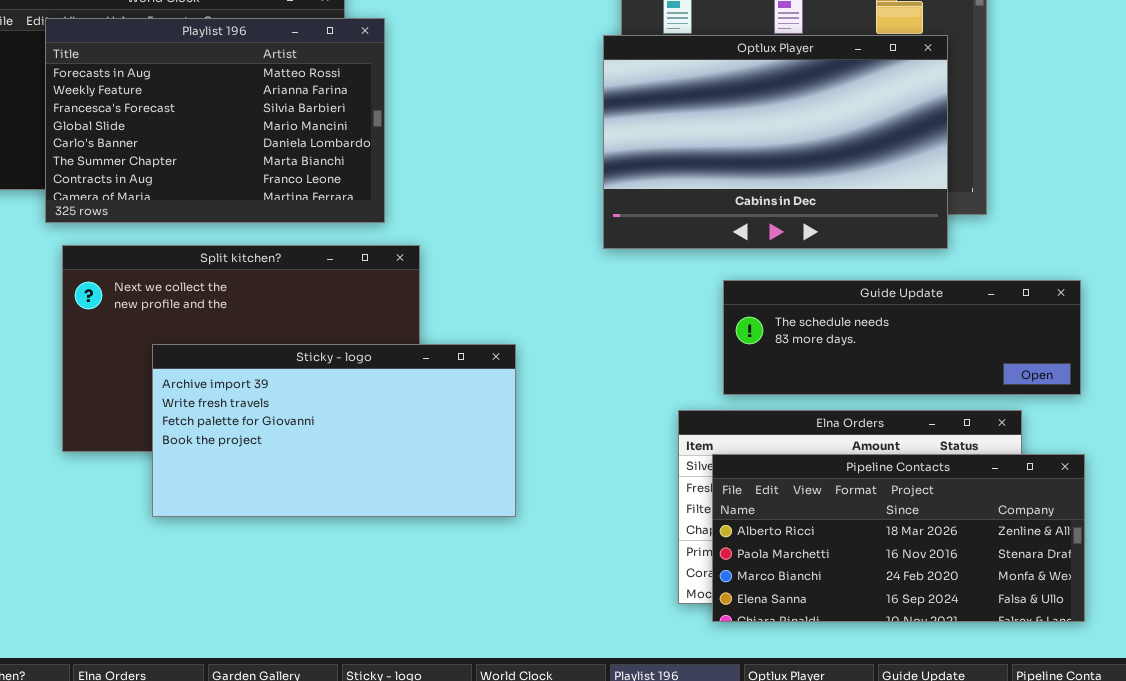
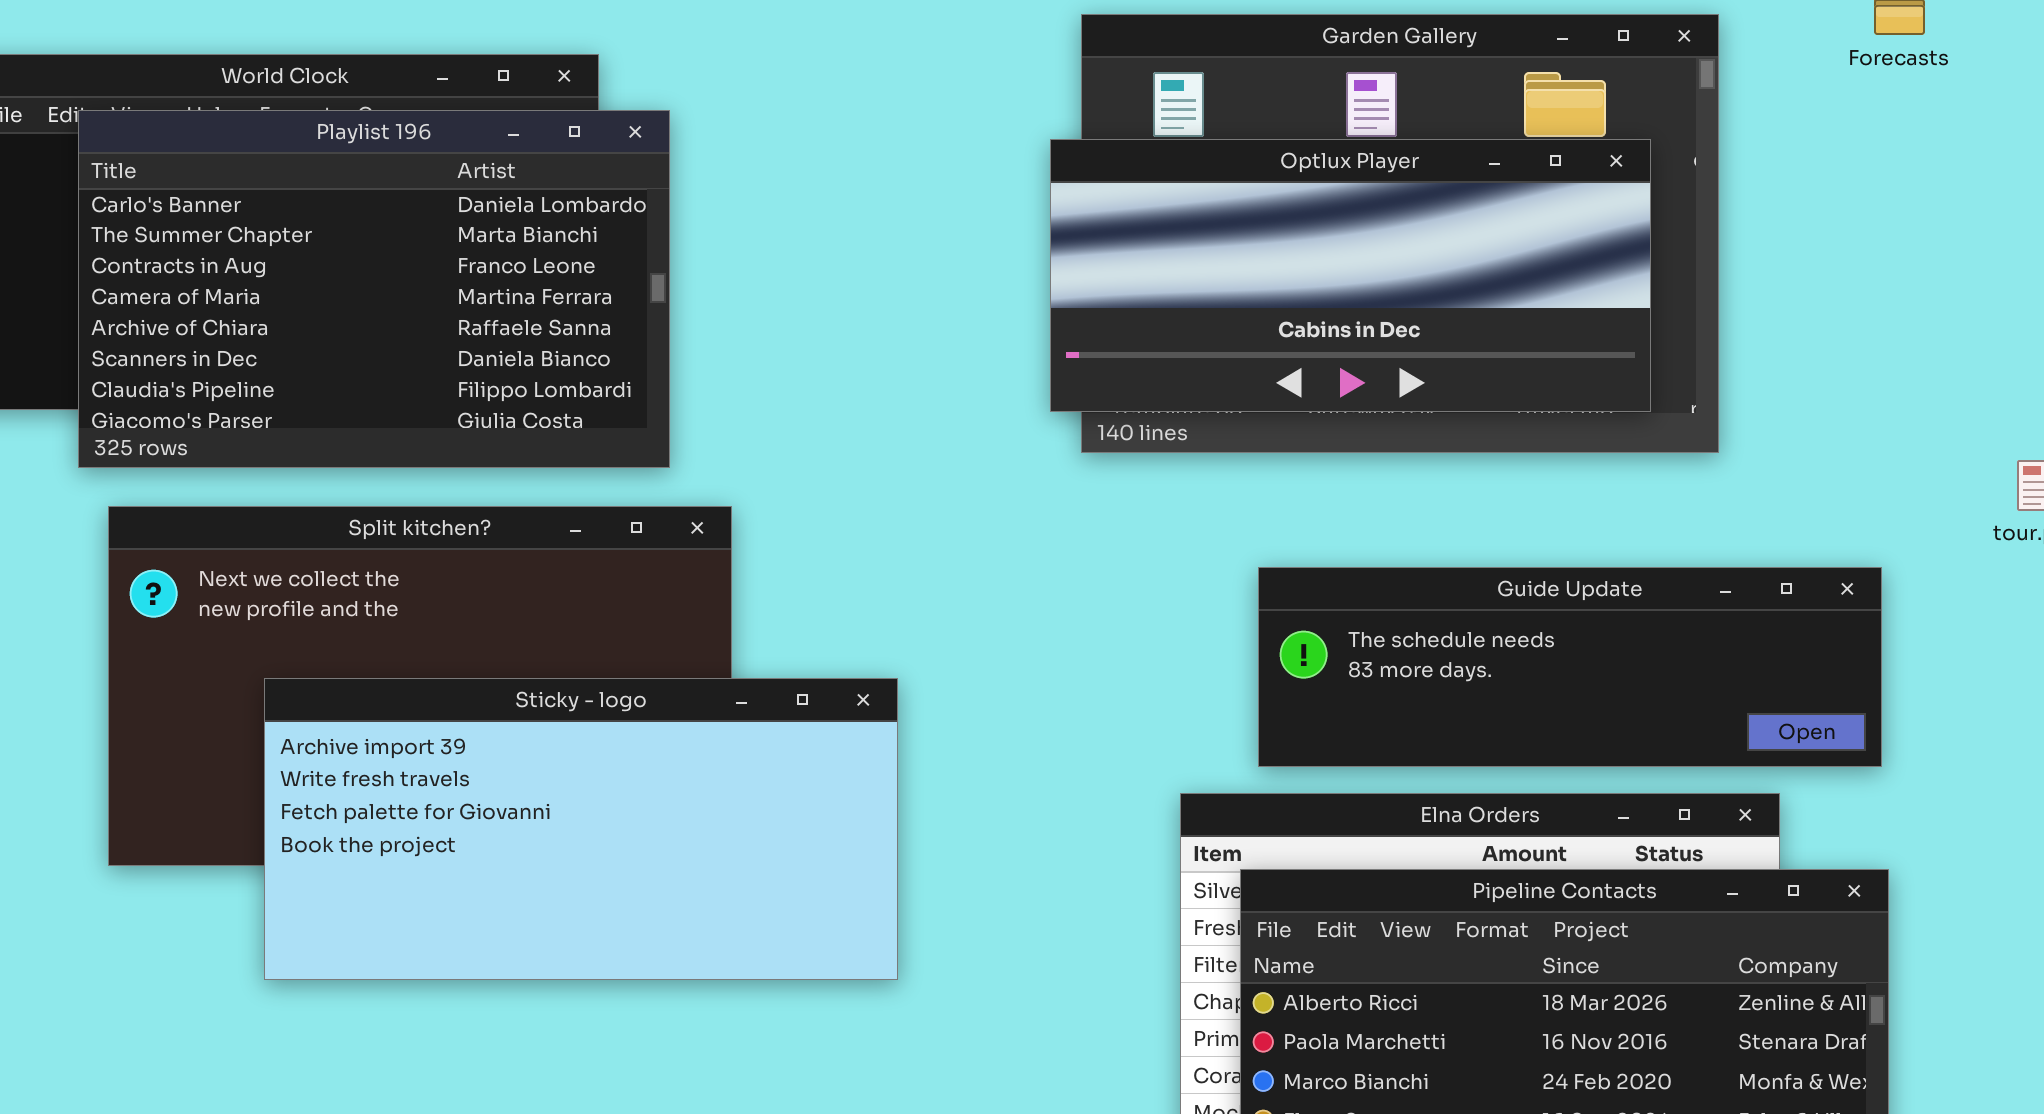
Playlist 196: [45,18,385,223] -> [78,110,670,468], scrolled down 4 rows
Optlux Player: [603,35,948,249] -> [1050,139,1651,412], resized

